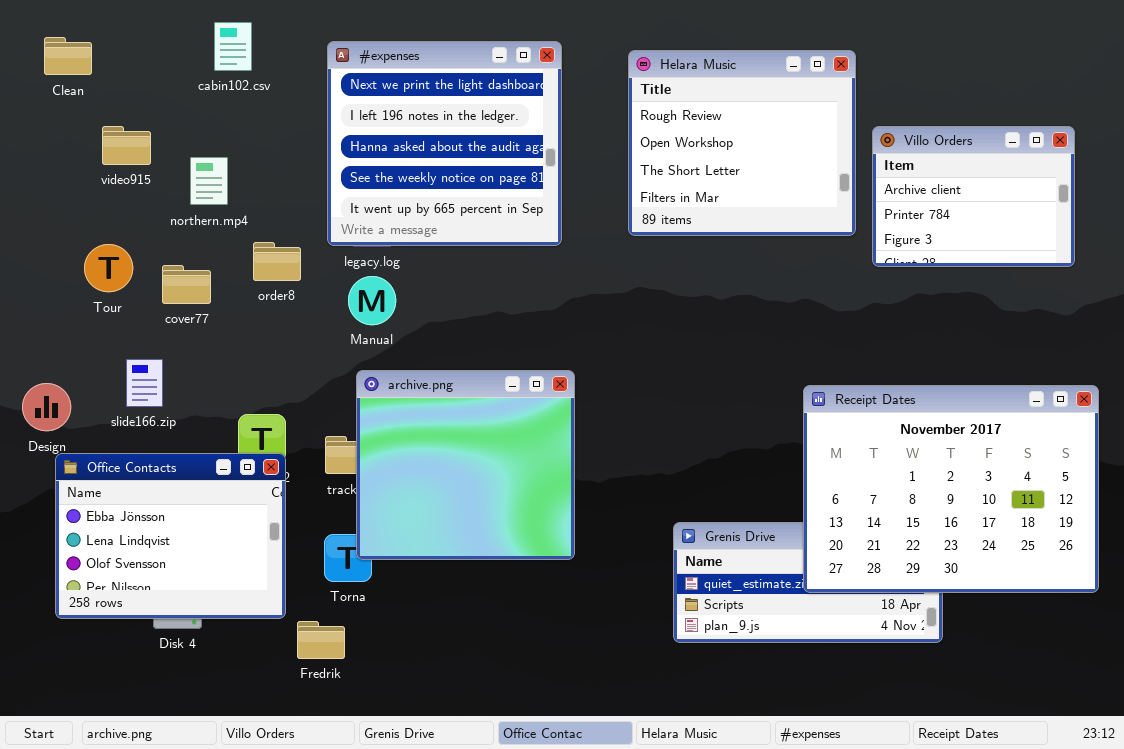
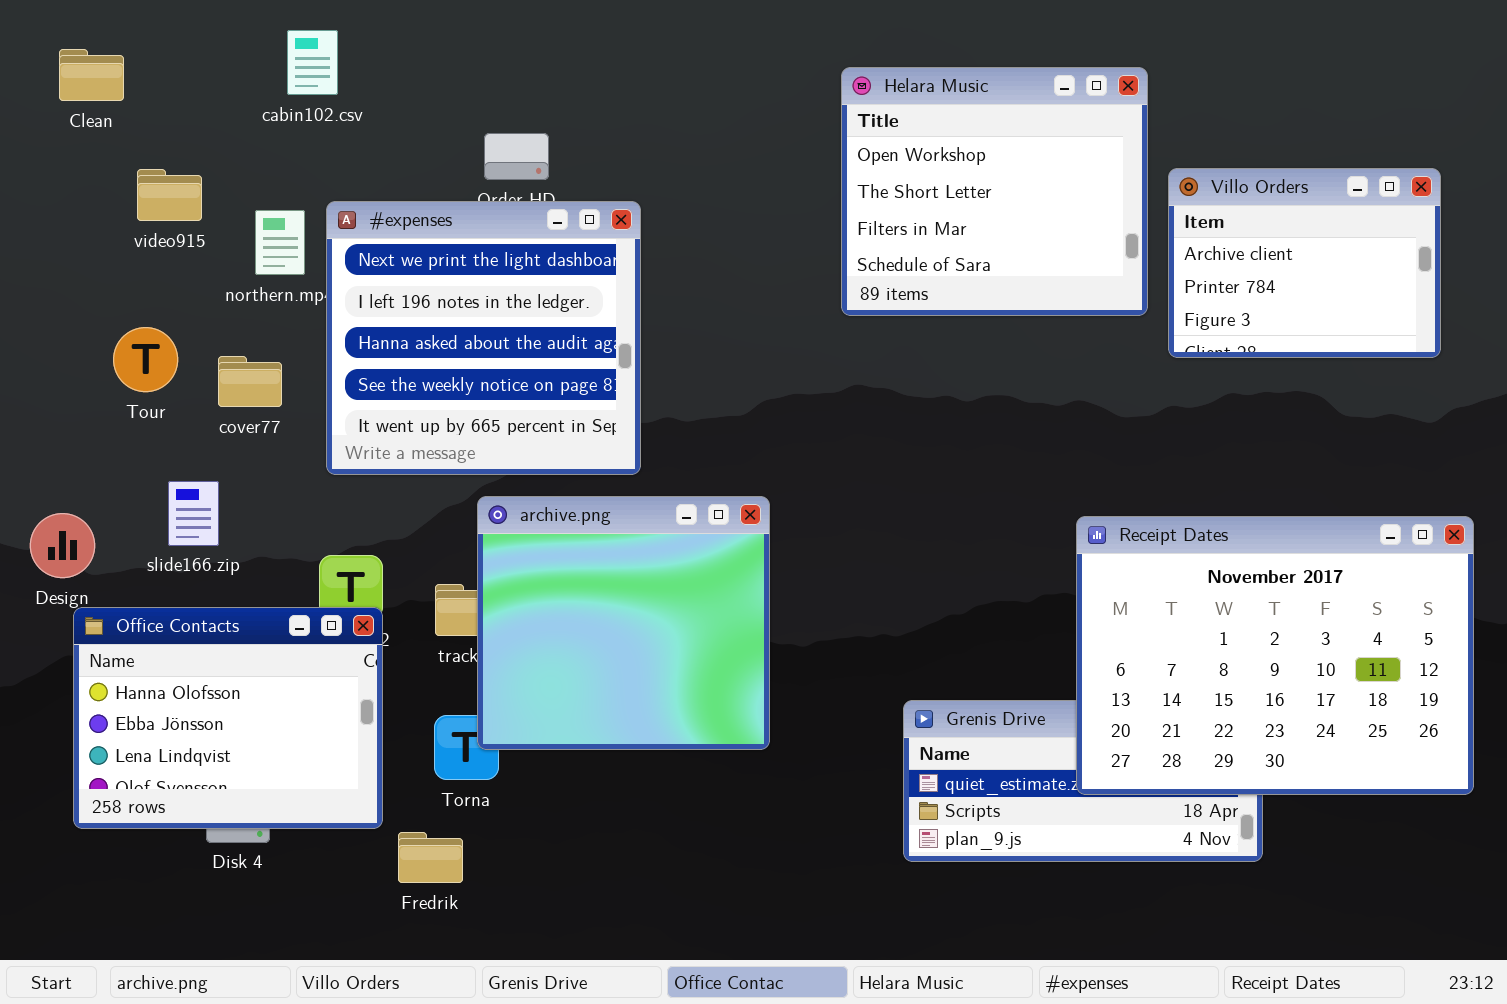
#expenses: [327,41,562,246] -> [326,201,641,475], moved
Helara Music: [628,50,856,236] -> [841,67,1148,316], scrolled down 1 row
Office Contacts: [55,453,286,619] -> [73,607,383,829], scrolled up 1 row

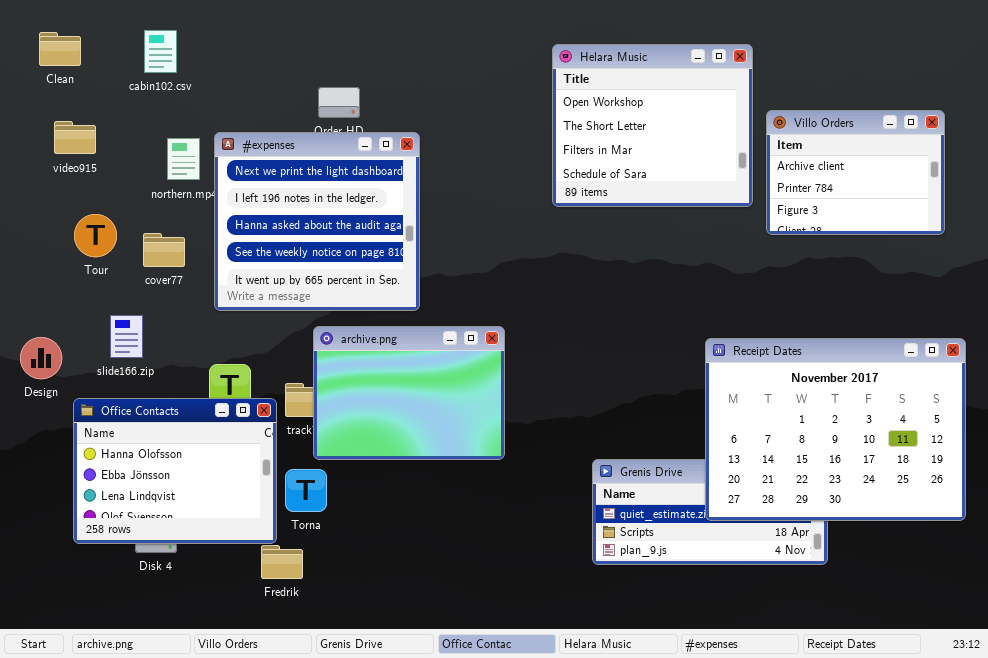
cabin102.csv: [287,30,338,95] -> [144,30,177,73], moved
video915: [137,169,202,221] -> [54,121,96,154], moved
archive.png: [477,496,770,750] -> [313,326,505,460], resized
Office Contacts: [73,607,383,829] -> [73,398,277,544], moved

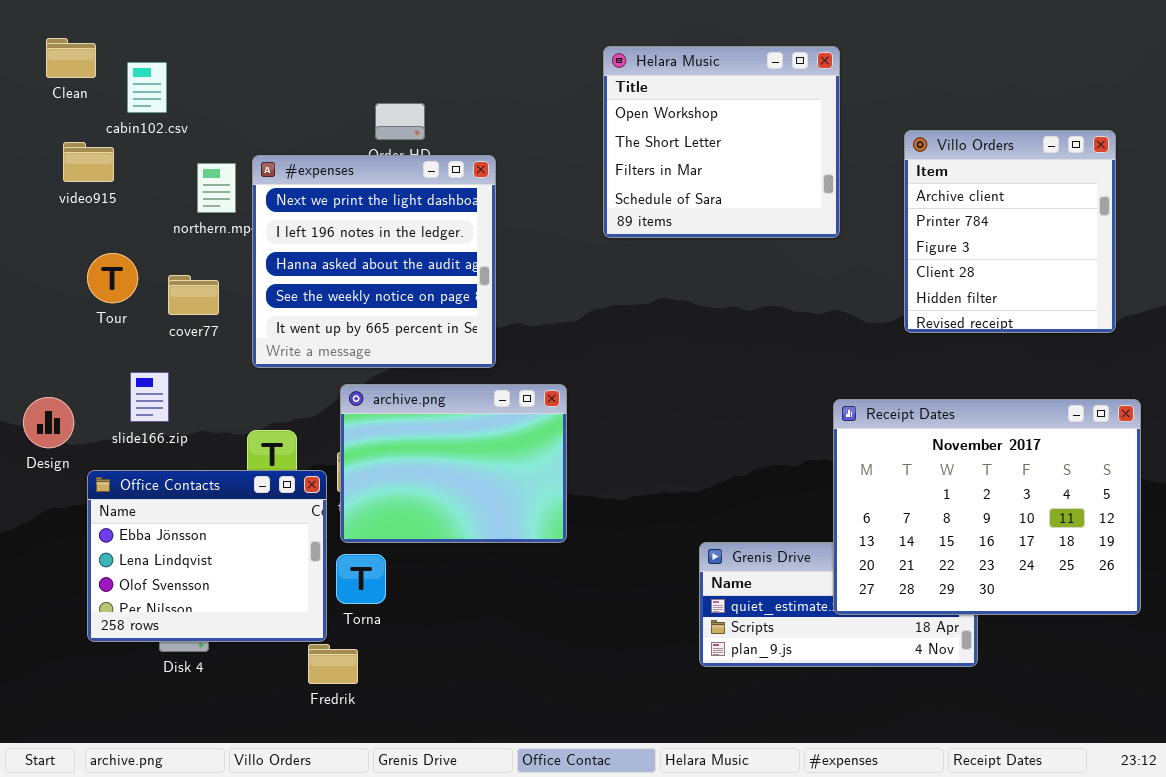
cabin102.csv: [144,30,177,73] -> [127,62,167,113], moved
Helara Music: [552,44,753,207] -> [603,46,840,238], moved
Villo Orders: [766,110,945,235] -> [904,130,1116,333], resized
archive.png: [313,326,505,460] -> [340,384,567,543], moved
Office Contacts: [73,398,277,544] -> [87,470,327,642], scrolled down 1 row

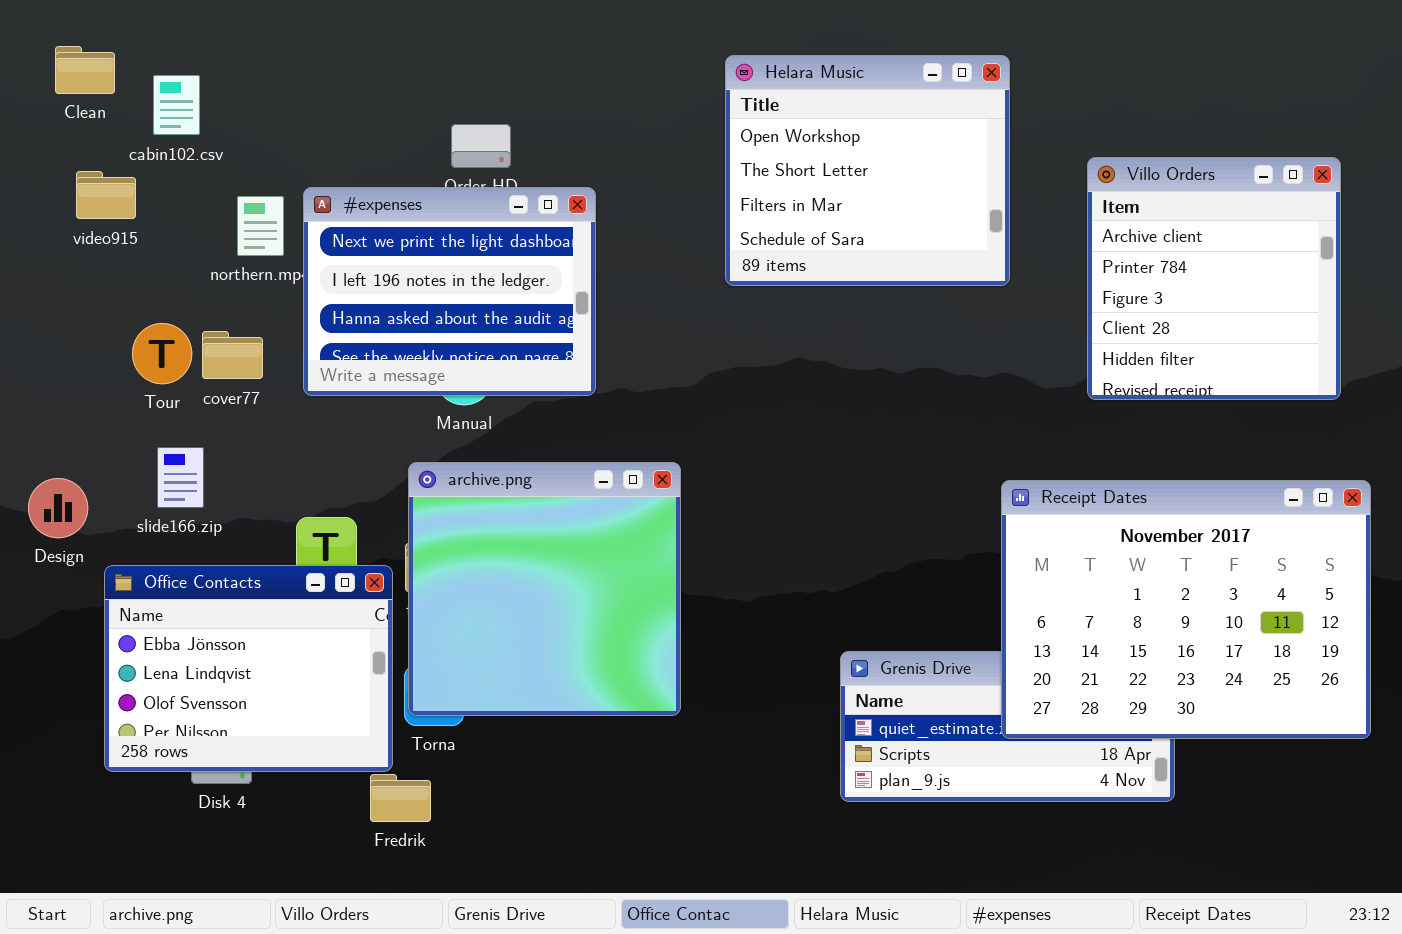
#expenses: [252,155,496,368] -> [303,187,596,396], resized
Tour: [87,253,138,303] -> [132,323,192,384], moved
archive.png: [340,384,567,543] -> [408,462,681,716], resized

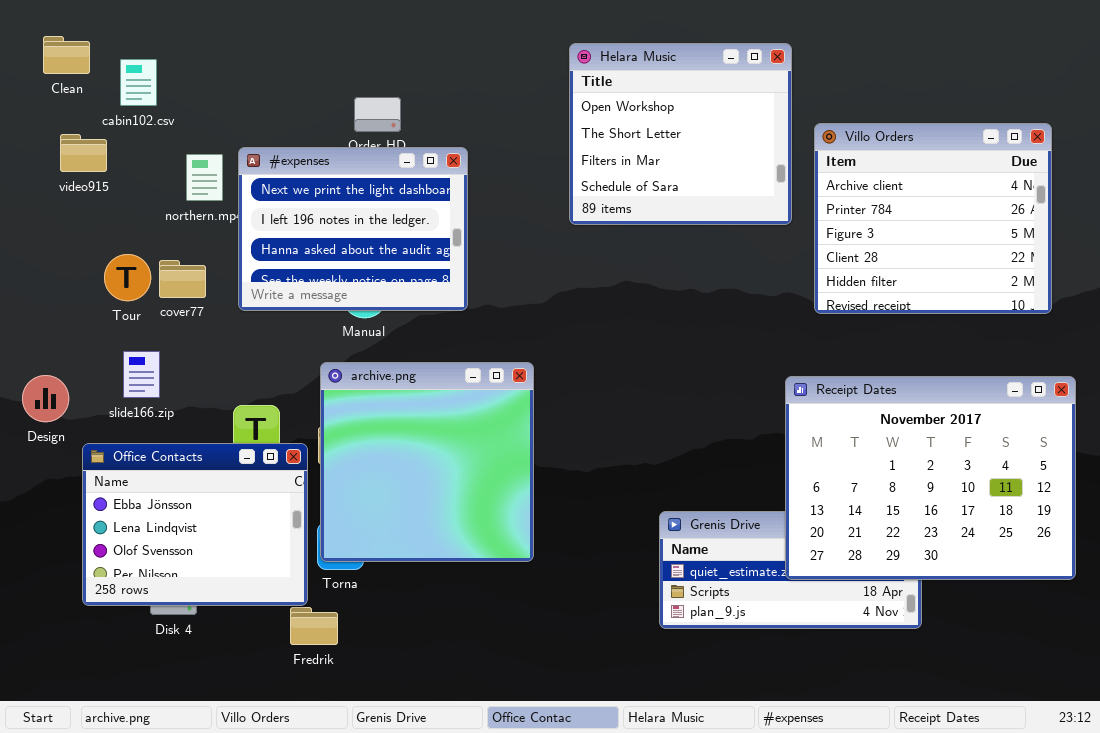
Villo Orders: [1087,157,1341,400] -> [814,123,1052,314], resized

